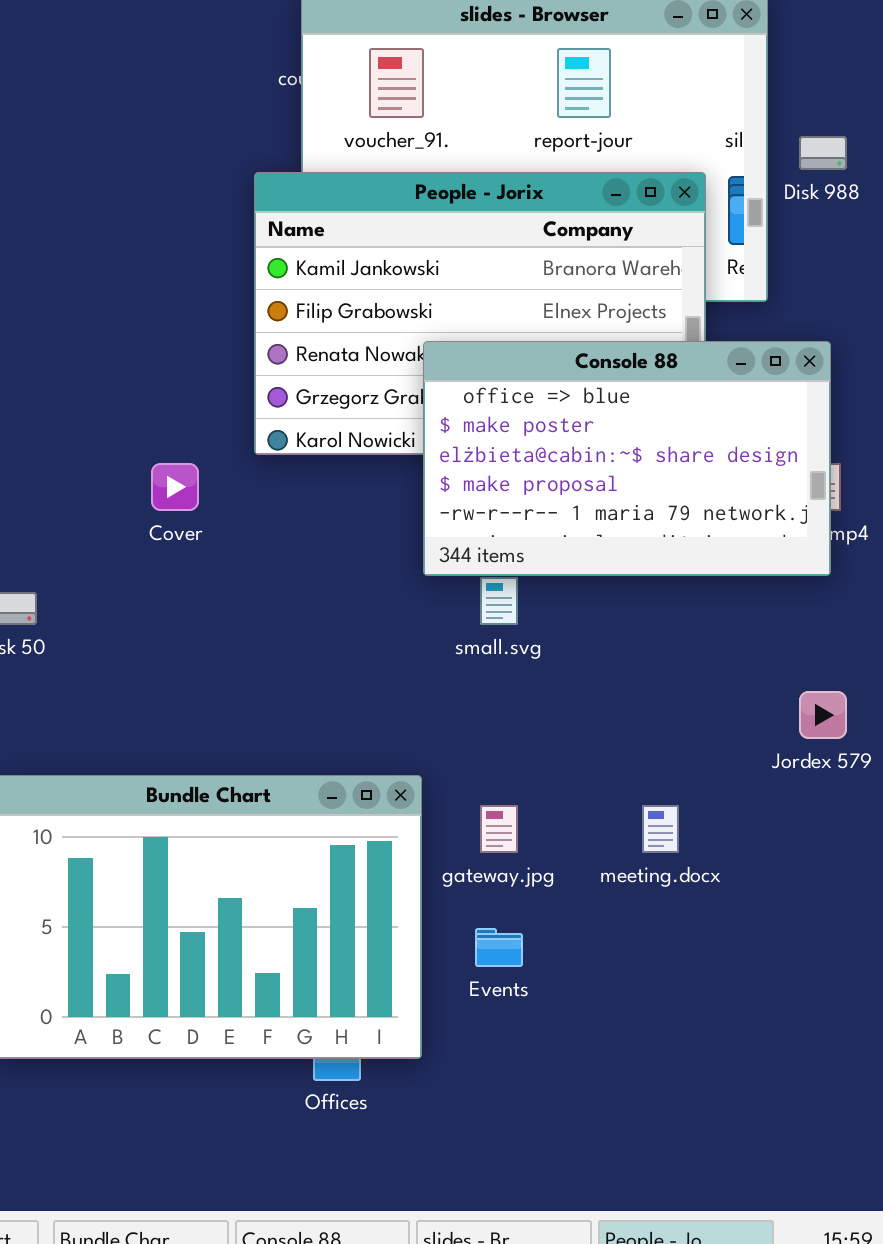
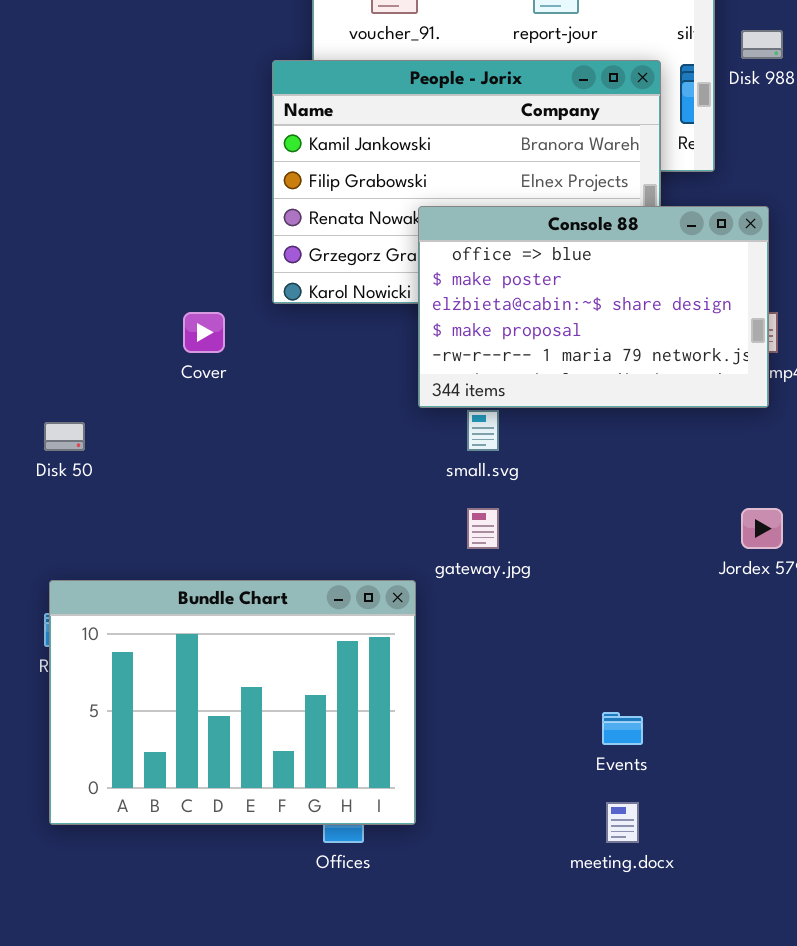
gateway.jpg: [480,805,518,853] -> [467,508,499,549], moved
meeting.docx: [642,805,679,853] -> [606,802,639,843], moved
Events: [475,928,523,967] -> [602,712,643,745], moved

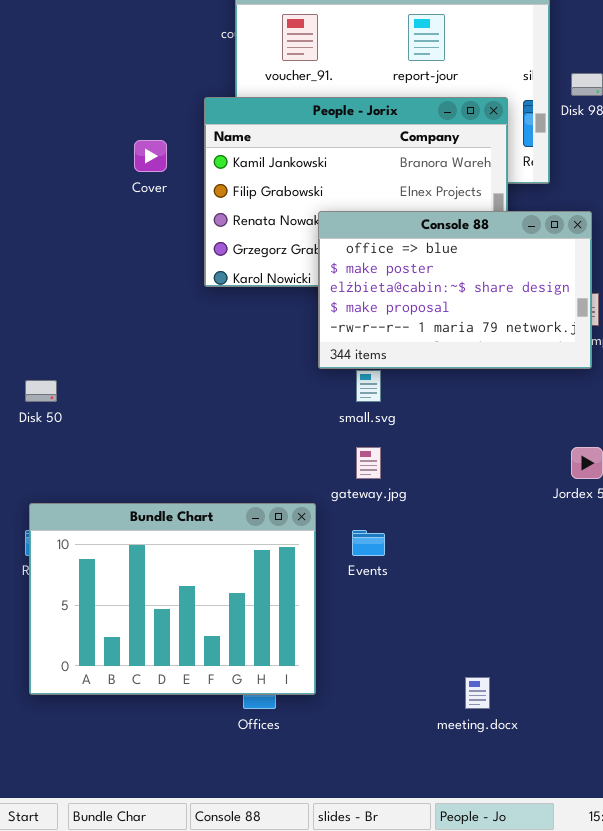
Cover: [183,312,225,353] -> [134,140,167,172], moved
Events: [602,712,643,745] -> [352,530,385,556], moved

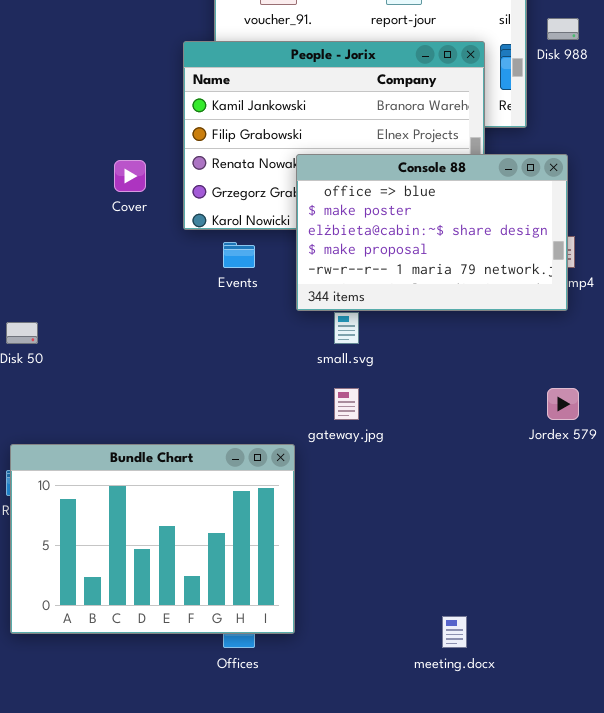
Cover: [134,140,167,172] -> [114,160,146,192], moved
Events: [352,530,385,556] -> [223,242,255,268], moved

